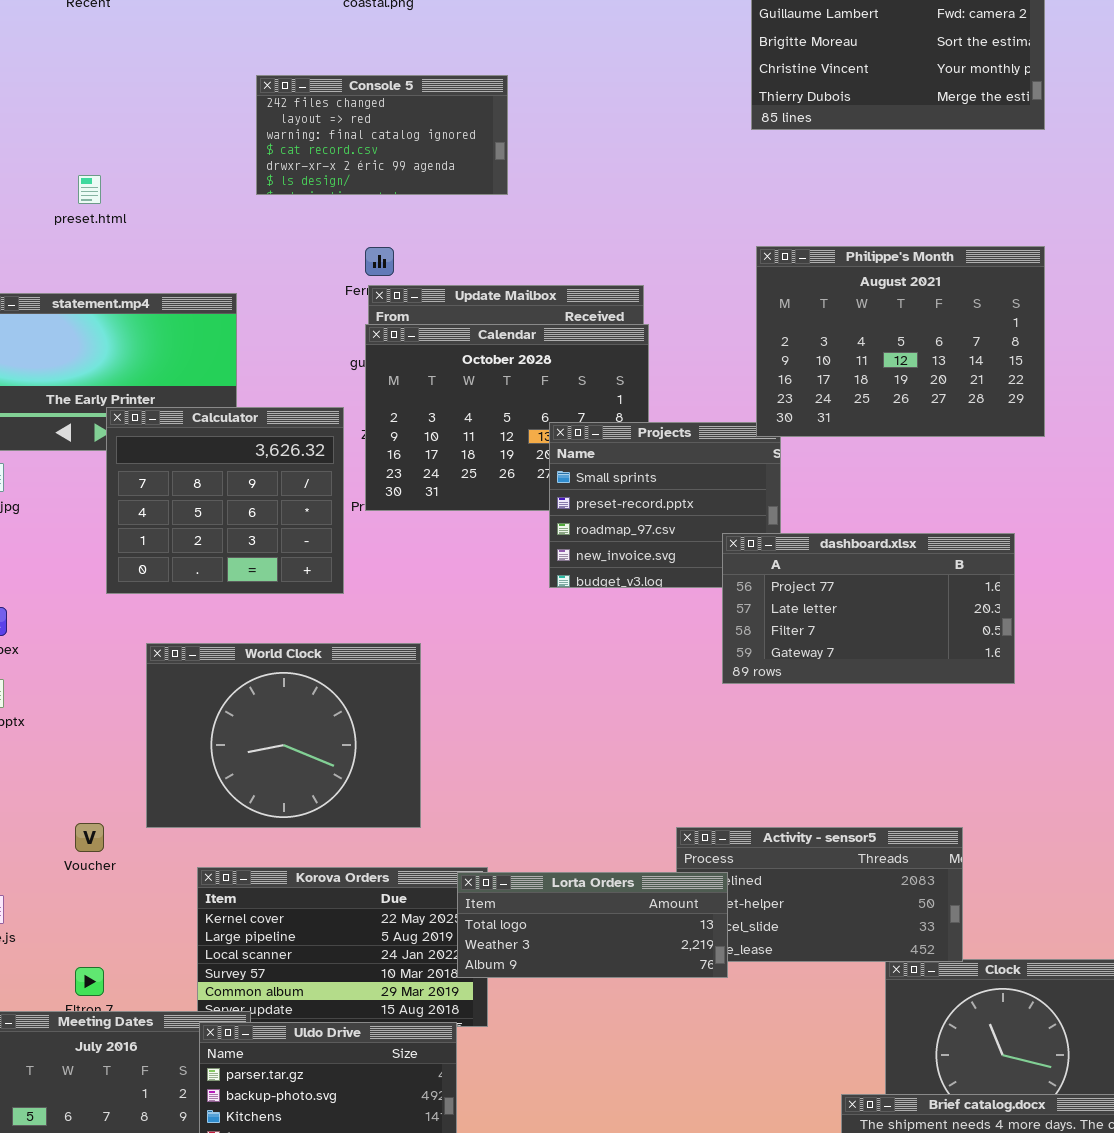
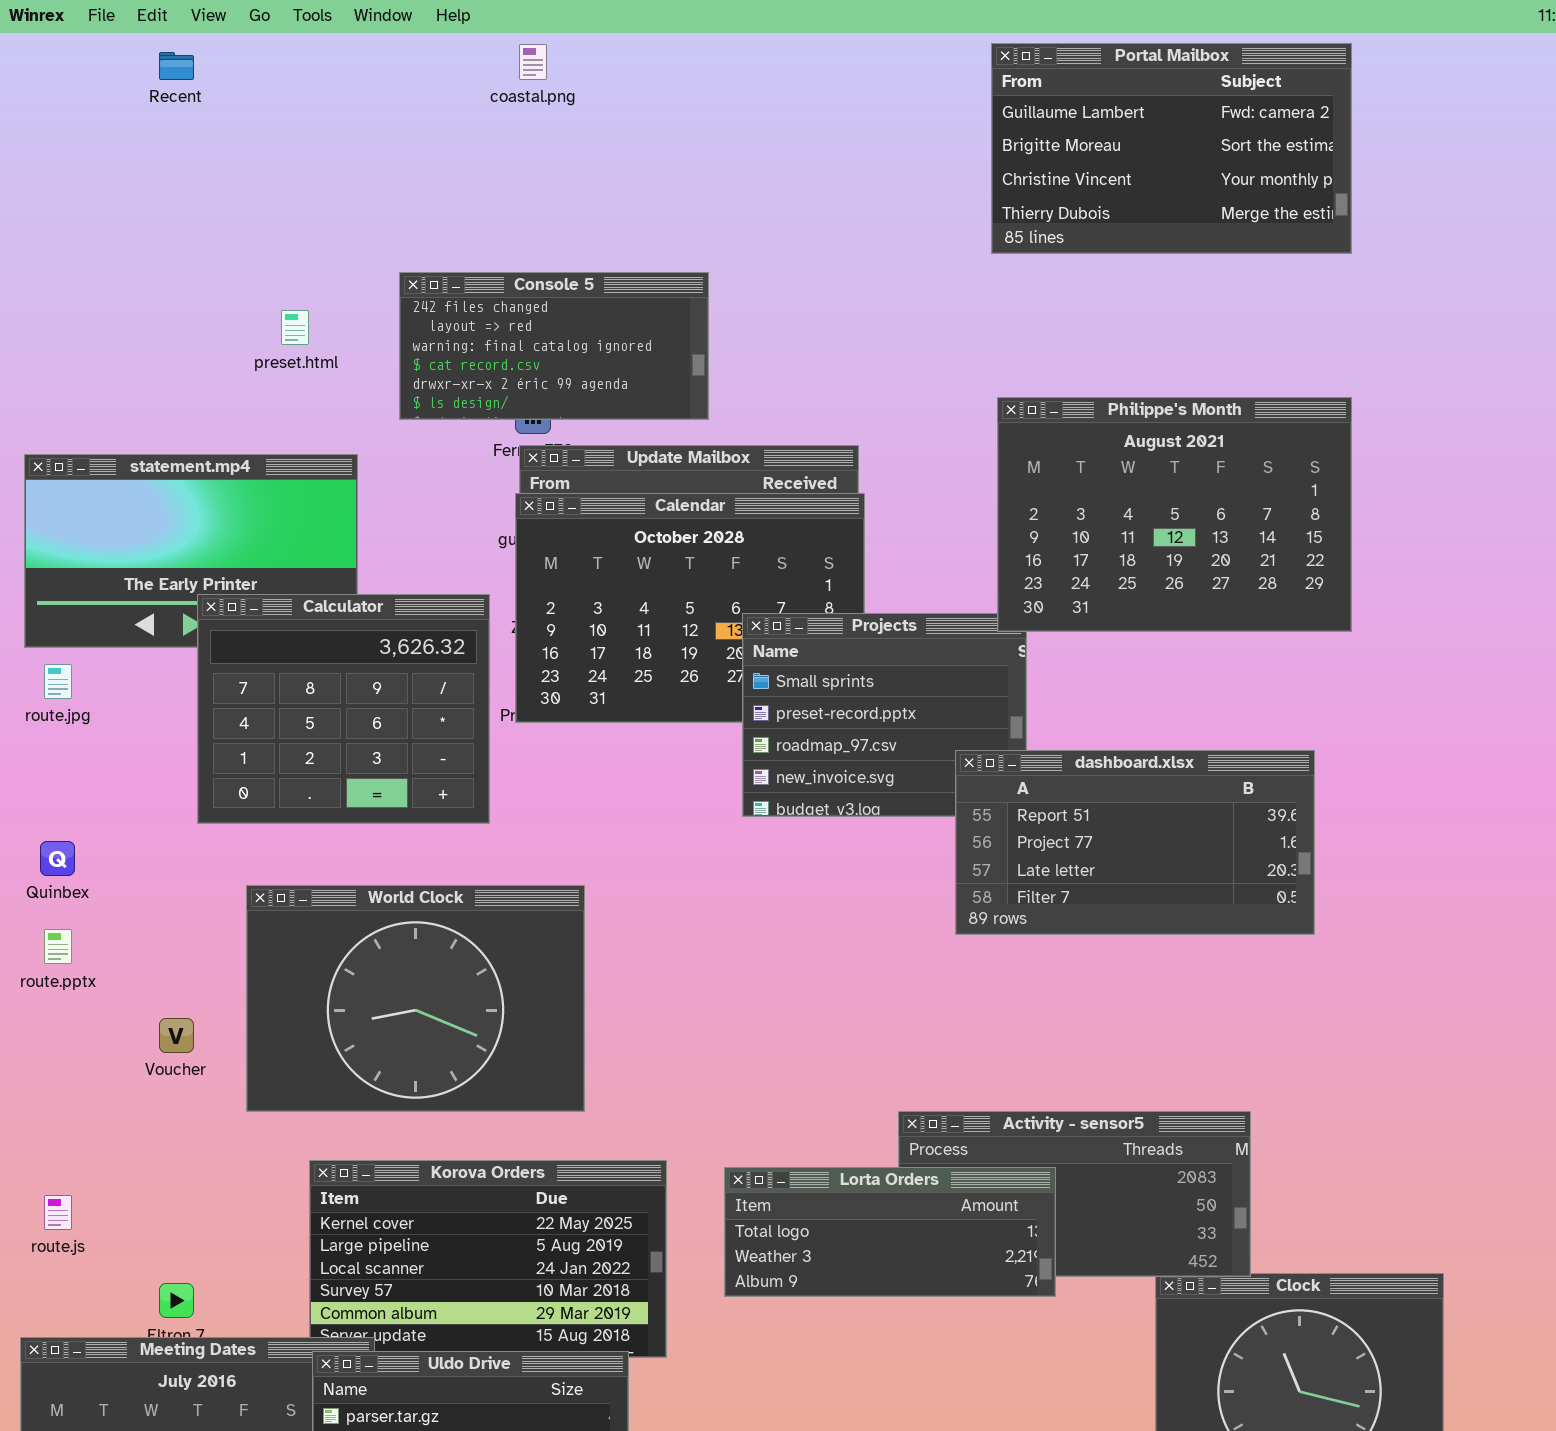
Console 5: [256,75,508,195] -> [399,272,709,420], moved
preset.html: [78,175,101,204] -> [281,310,309,345], moved
dashboard.xlsx: [722,533,1015,684] -> [955,750,1315,935], scrolled up 1 row
Voucher: [75,823,104,852] -> [159,1018,194,1053], moved
Lorta Orders: [457,872,728,978] -> [724,1167,1056,1297], moved

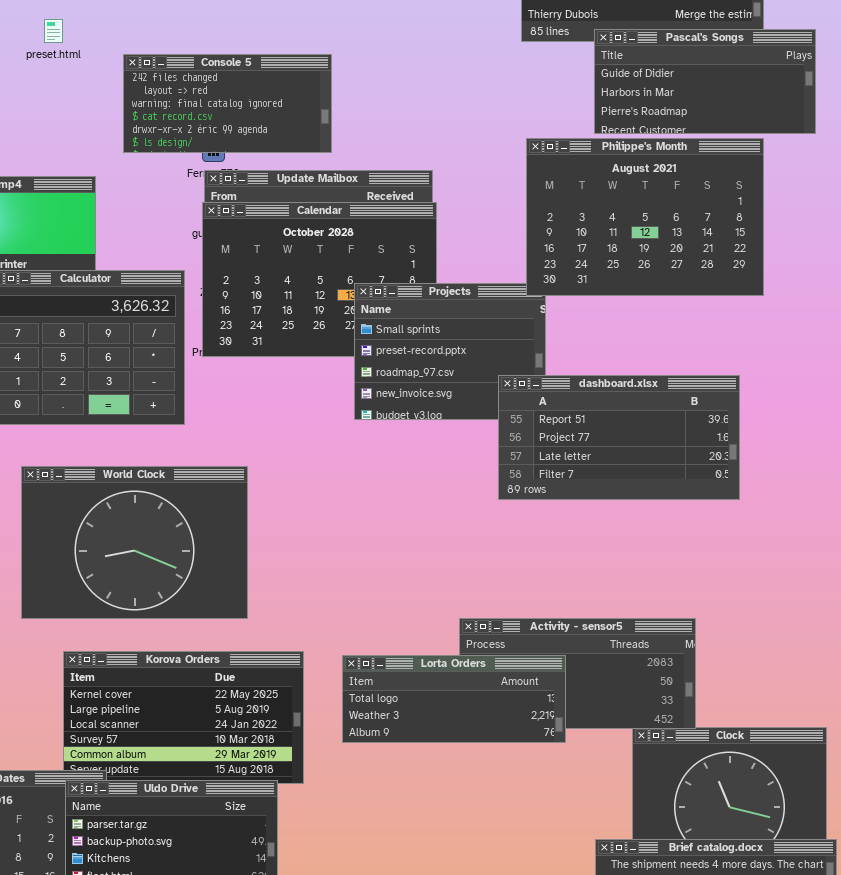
Pascal's Songs: none -> [594,29,816,134], opened
preset.html: [281,310,309,345] -> [44,19,63,43], moved

